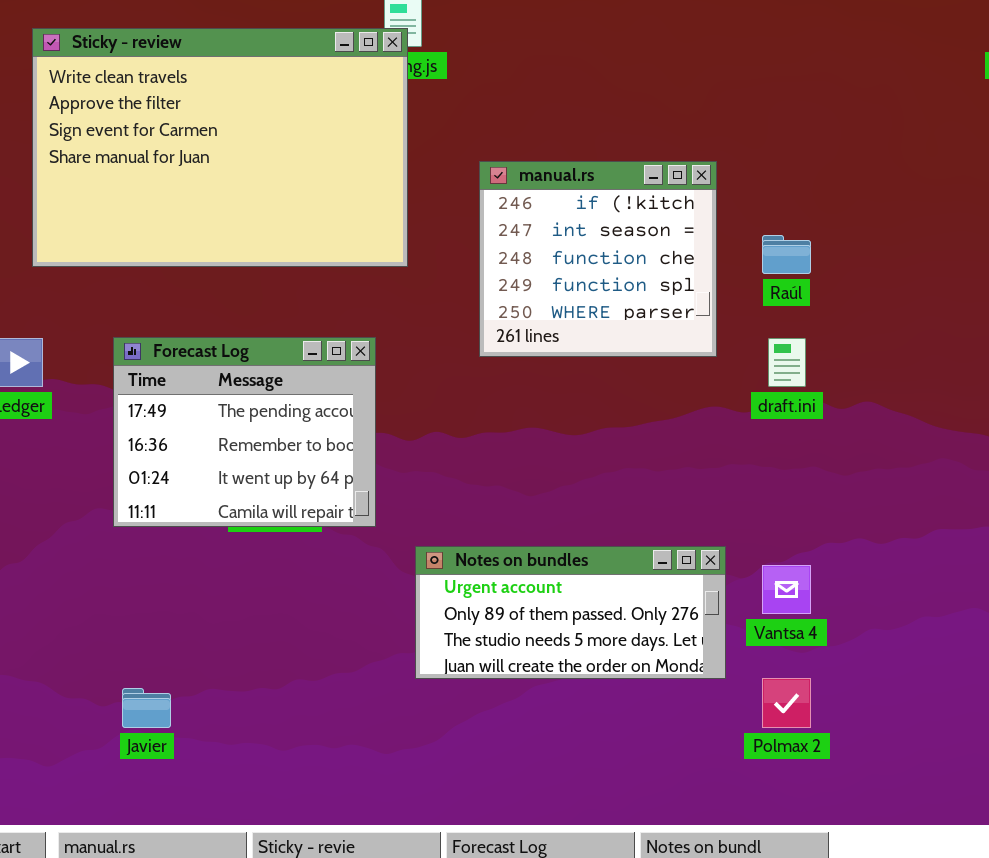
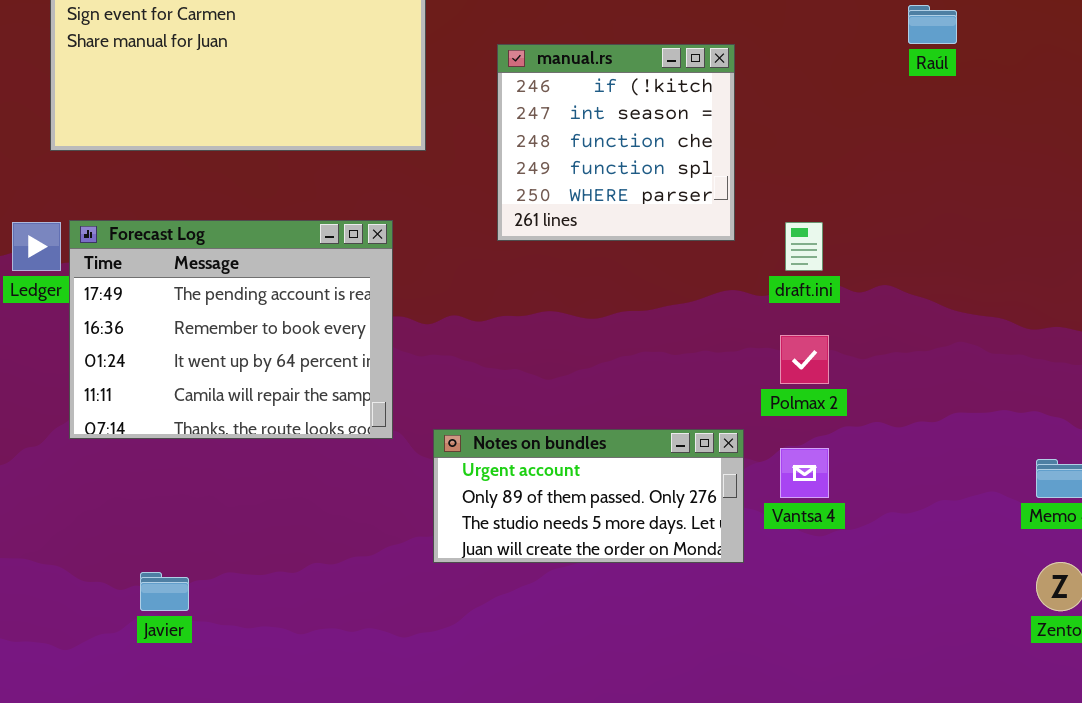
Raúl: [762,235,811,274] -> [908,5,957,44], moved
Forecast Log: [113,337,376,527] -> [69,220,393,439], resized
Polmax 2: [762,678,811,728] -> [780,335,829,384], moved

